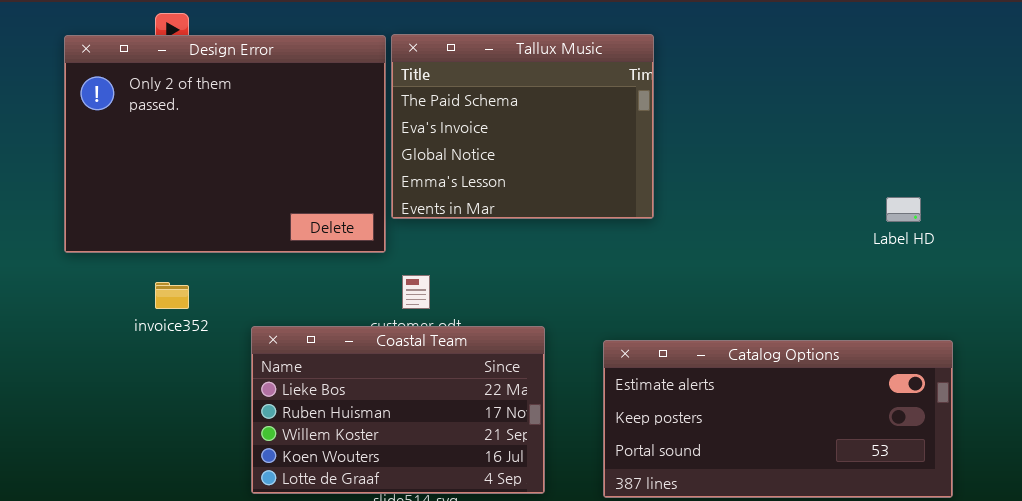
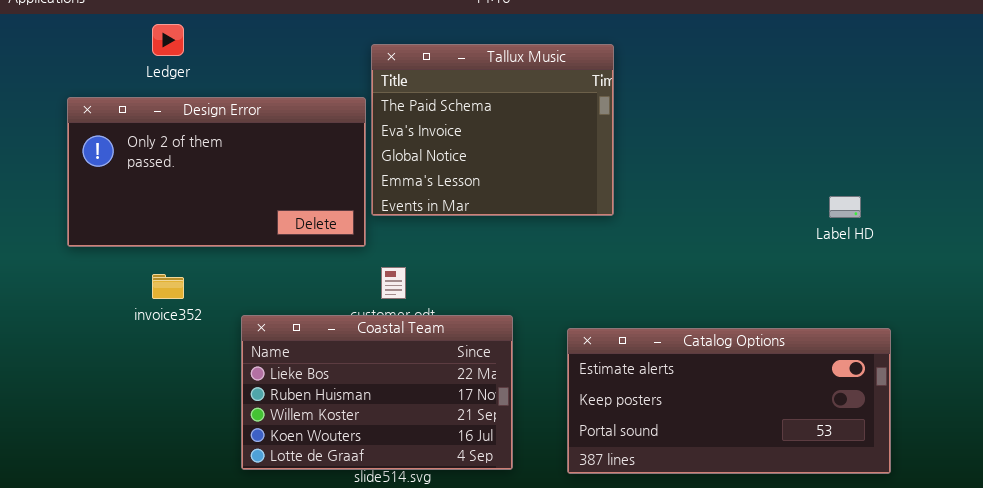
Design Error: [64,35,386,253] -> [67,97,366,247], resized

